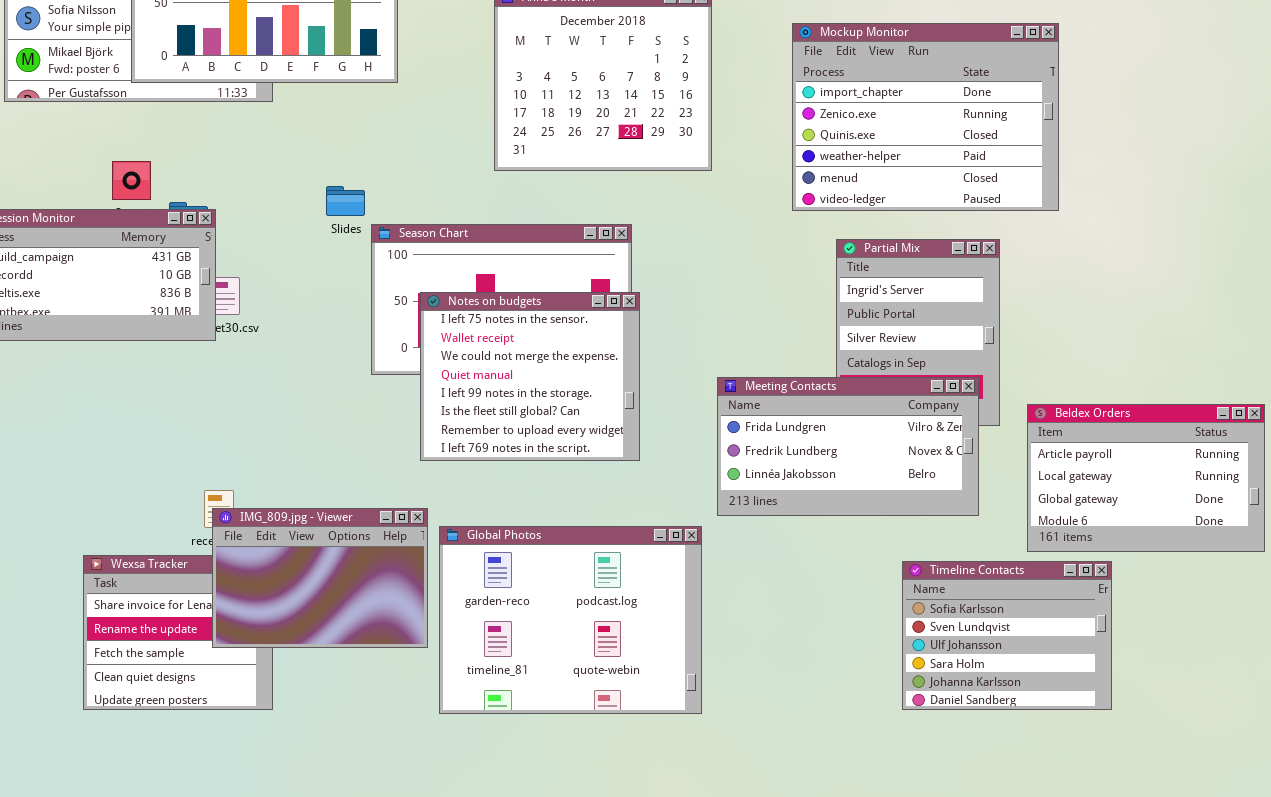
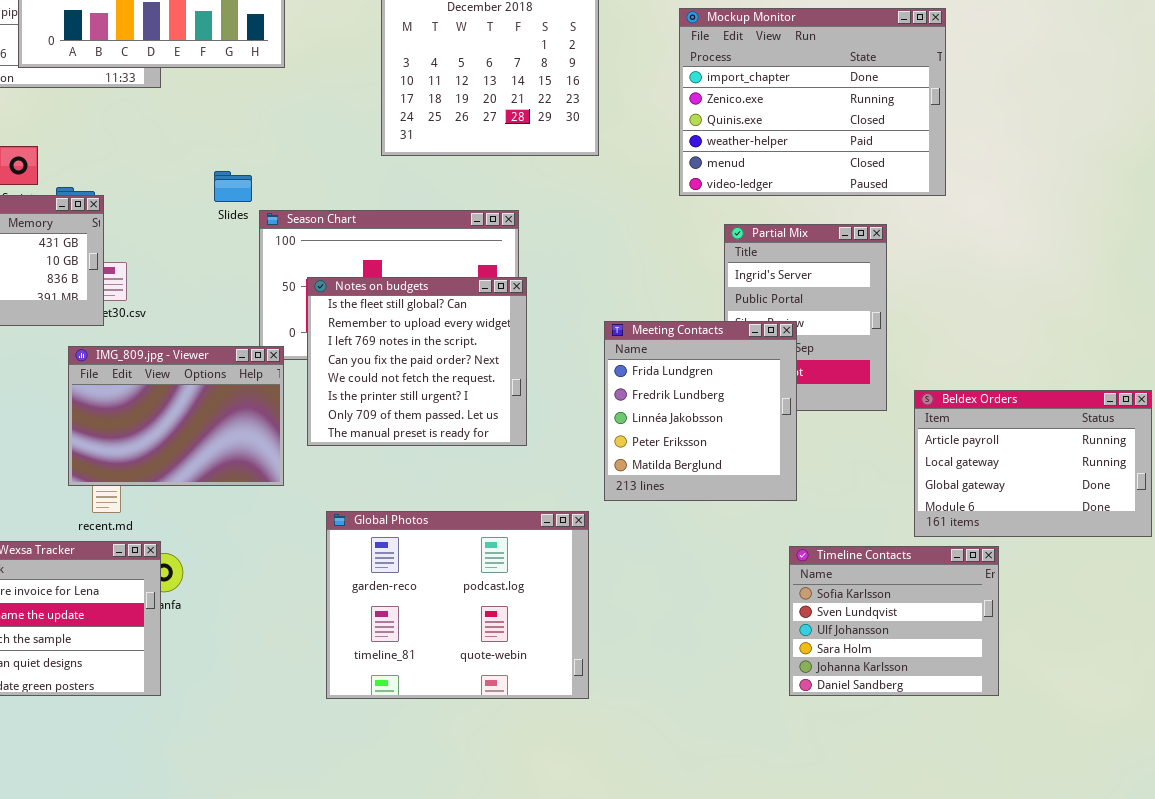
Notes on budgets: [420,292,640,461] -> [307,277,527,446], scrolled down 5 rows
Meeting Contacts: [717,377,979,516] -> [604,321,797,501], resized
IMG_809.jpg - Viewer: [212,508,428,648] -> [68,346,284,486], moved

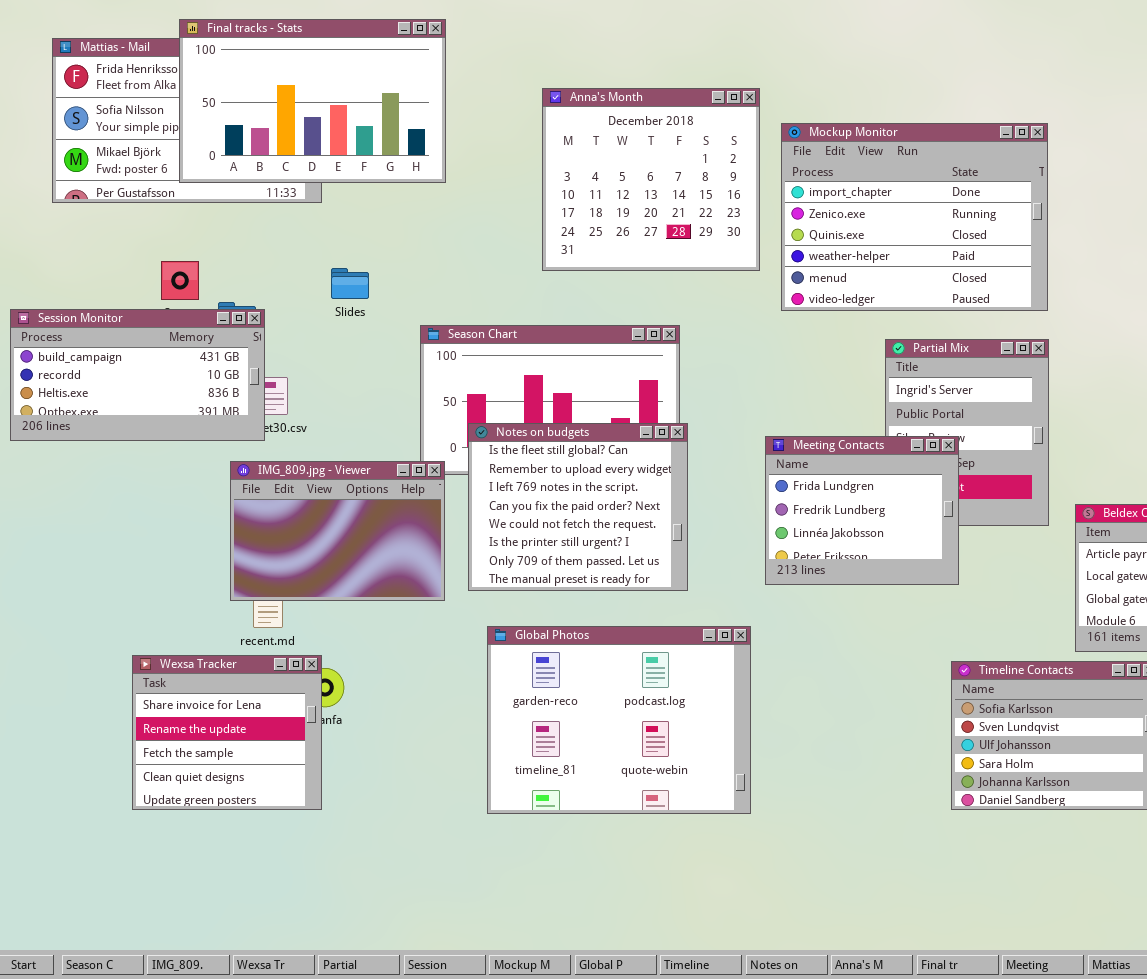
Mockup Monitor: [679,8,946,196] -> [781,123,1048,311], moved
Slides: [214,171,252,202] -> [331,268,369,299], moved
Notes on budgets: [307,277,527,446] -> [468,423,688,591], moved
Meeting Contacts: [604,321,797,501] -> [765,436,959,585], resized

